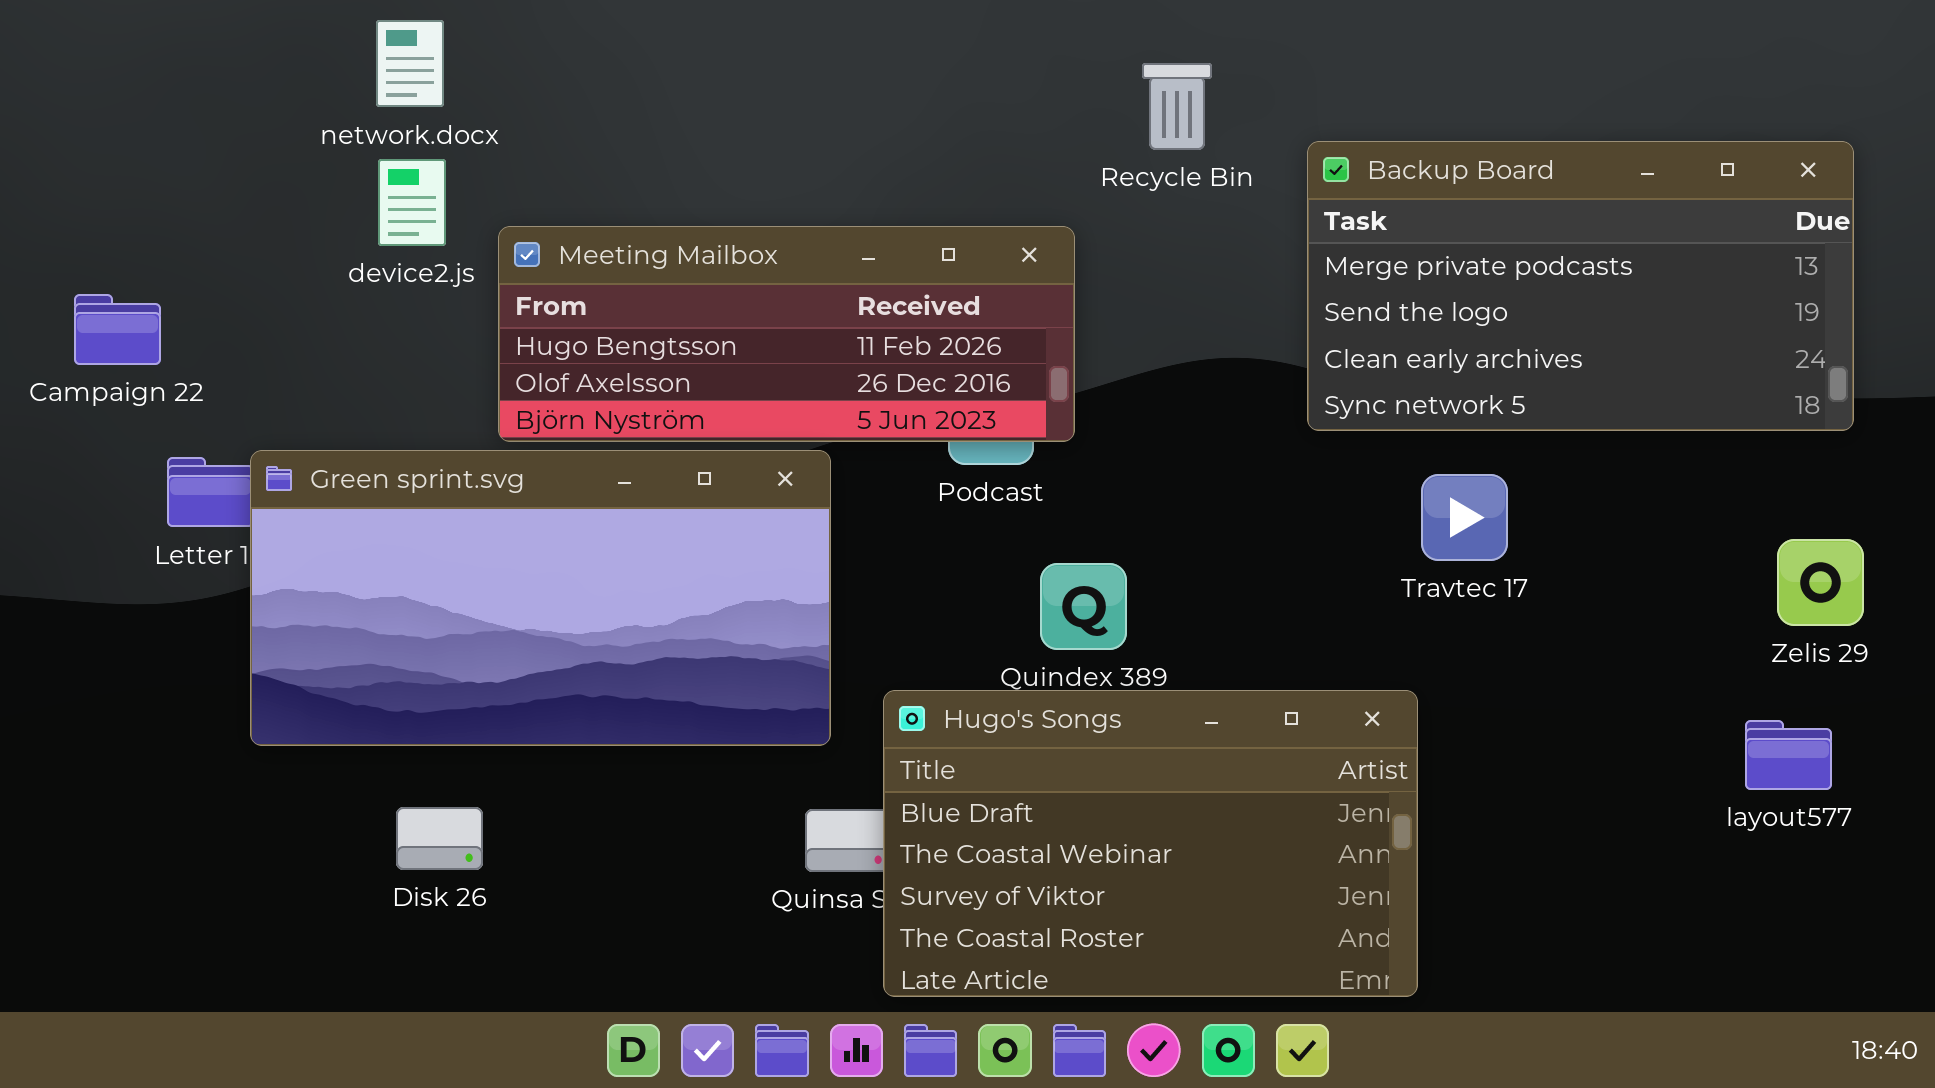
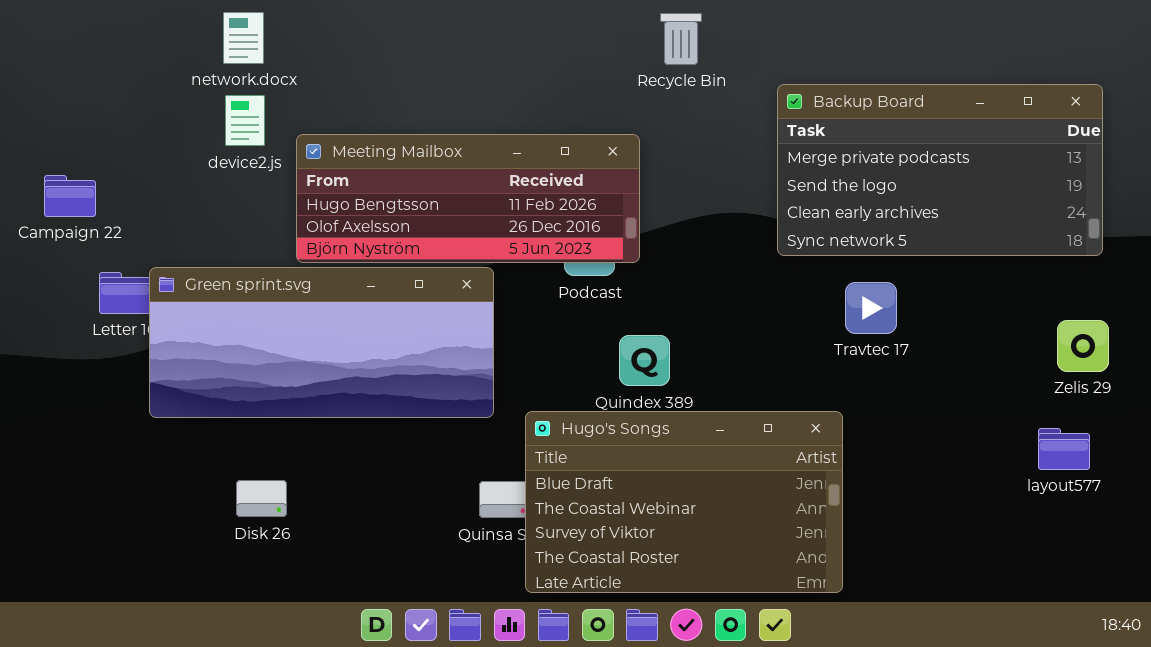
Recycle Bin: [1142,63,1212,150] -> [660,13,702,65], moved
Green sprint.svg: [250,450,831,746] -> [149,267,494,418], resized

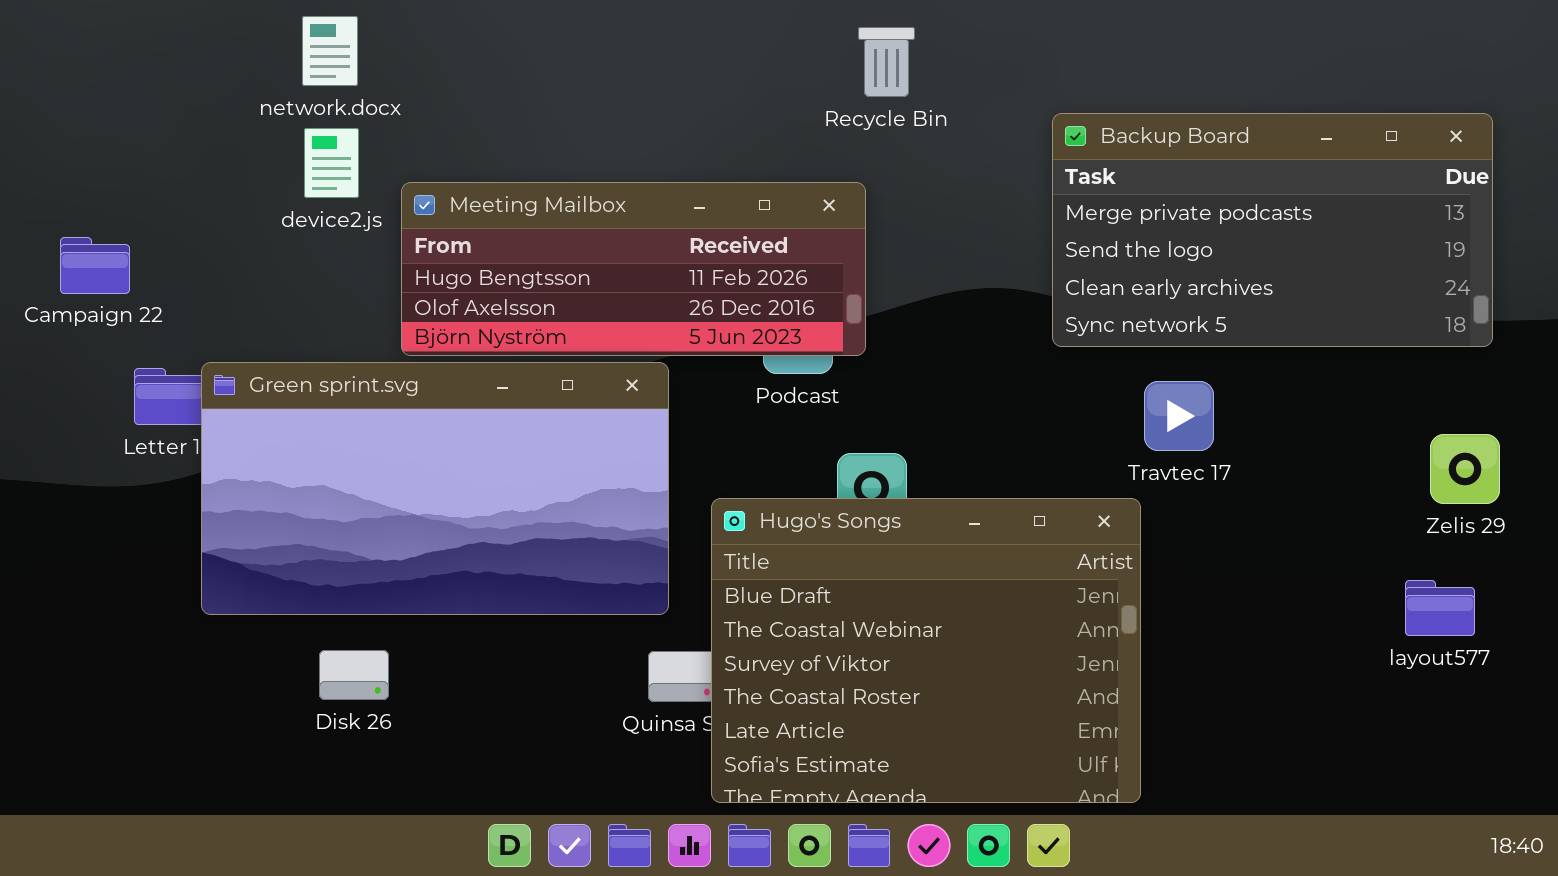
Recycle Bin: [660,13,702,65] -> [858,27,915,97], moved
Green sprint.svg: [149,267,494,418] -> [201,362,669,615], resized
Hugo's Songs: [525,411,843,593] -> [711,498,1141,803], resized

